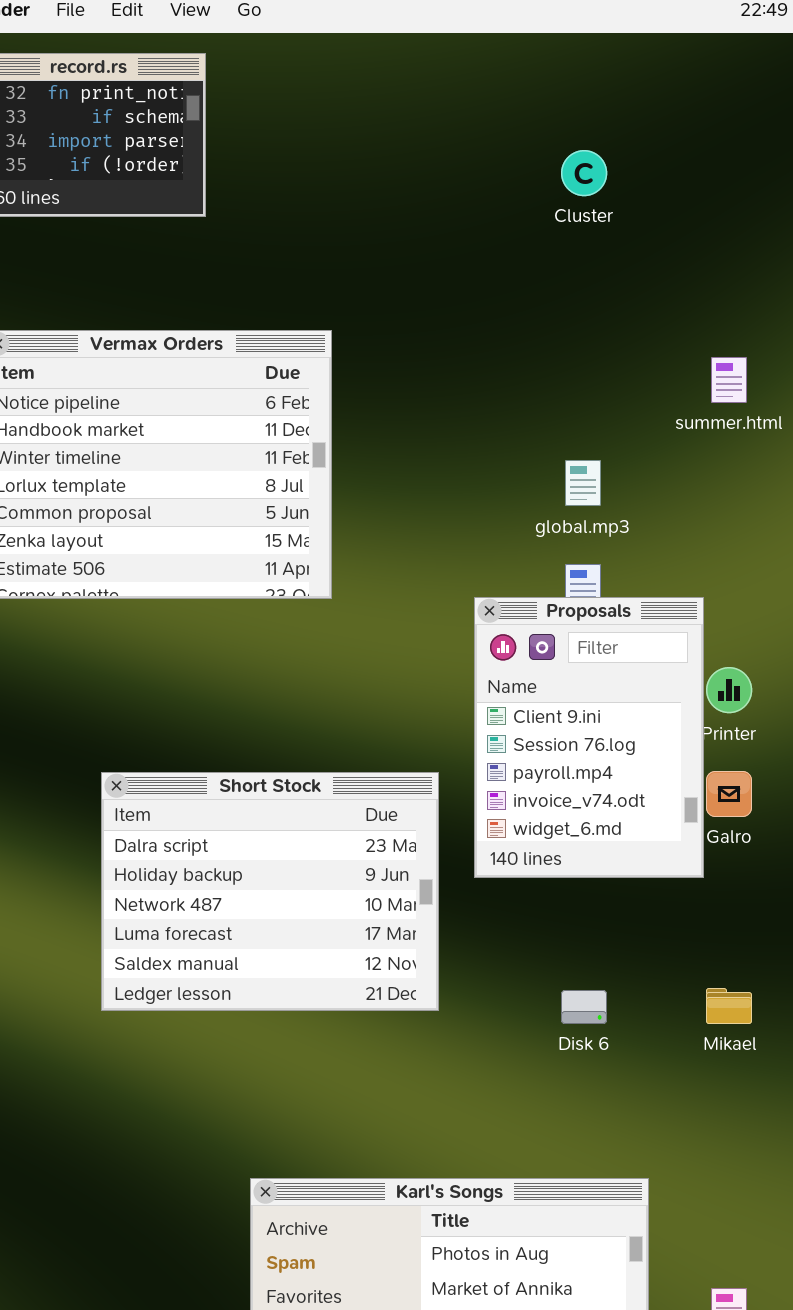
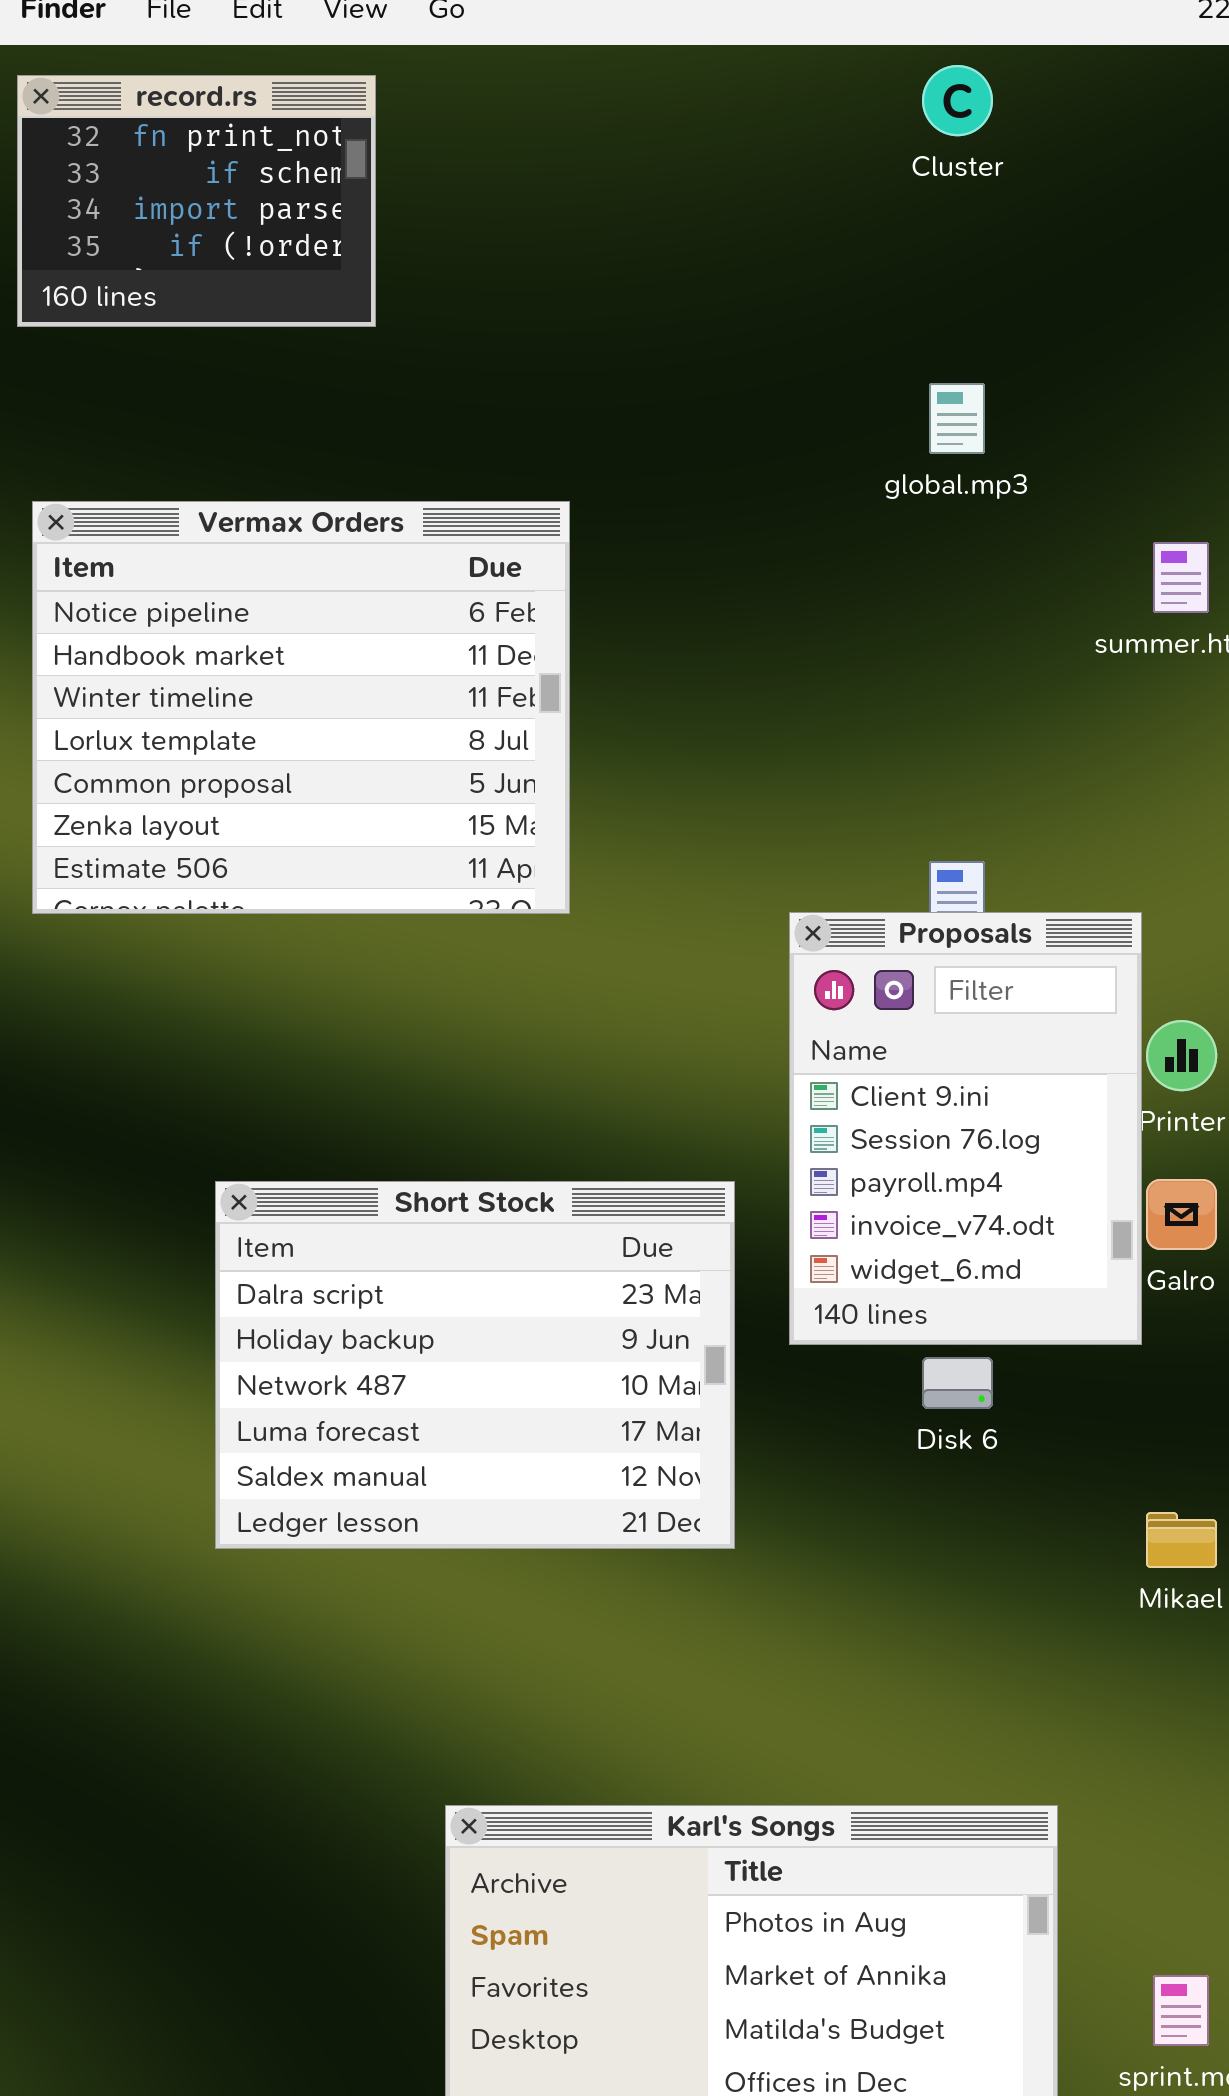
Cluster: [561,150,607,196] -> [922,65,993,136], moved
global.mp3: [565,460,601,506] -> [929,383,985,454], moved
Disk 6: [561,990,607,1024] -> [922,1357,993,1409], moved

